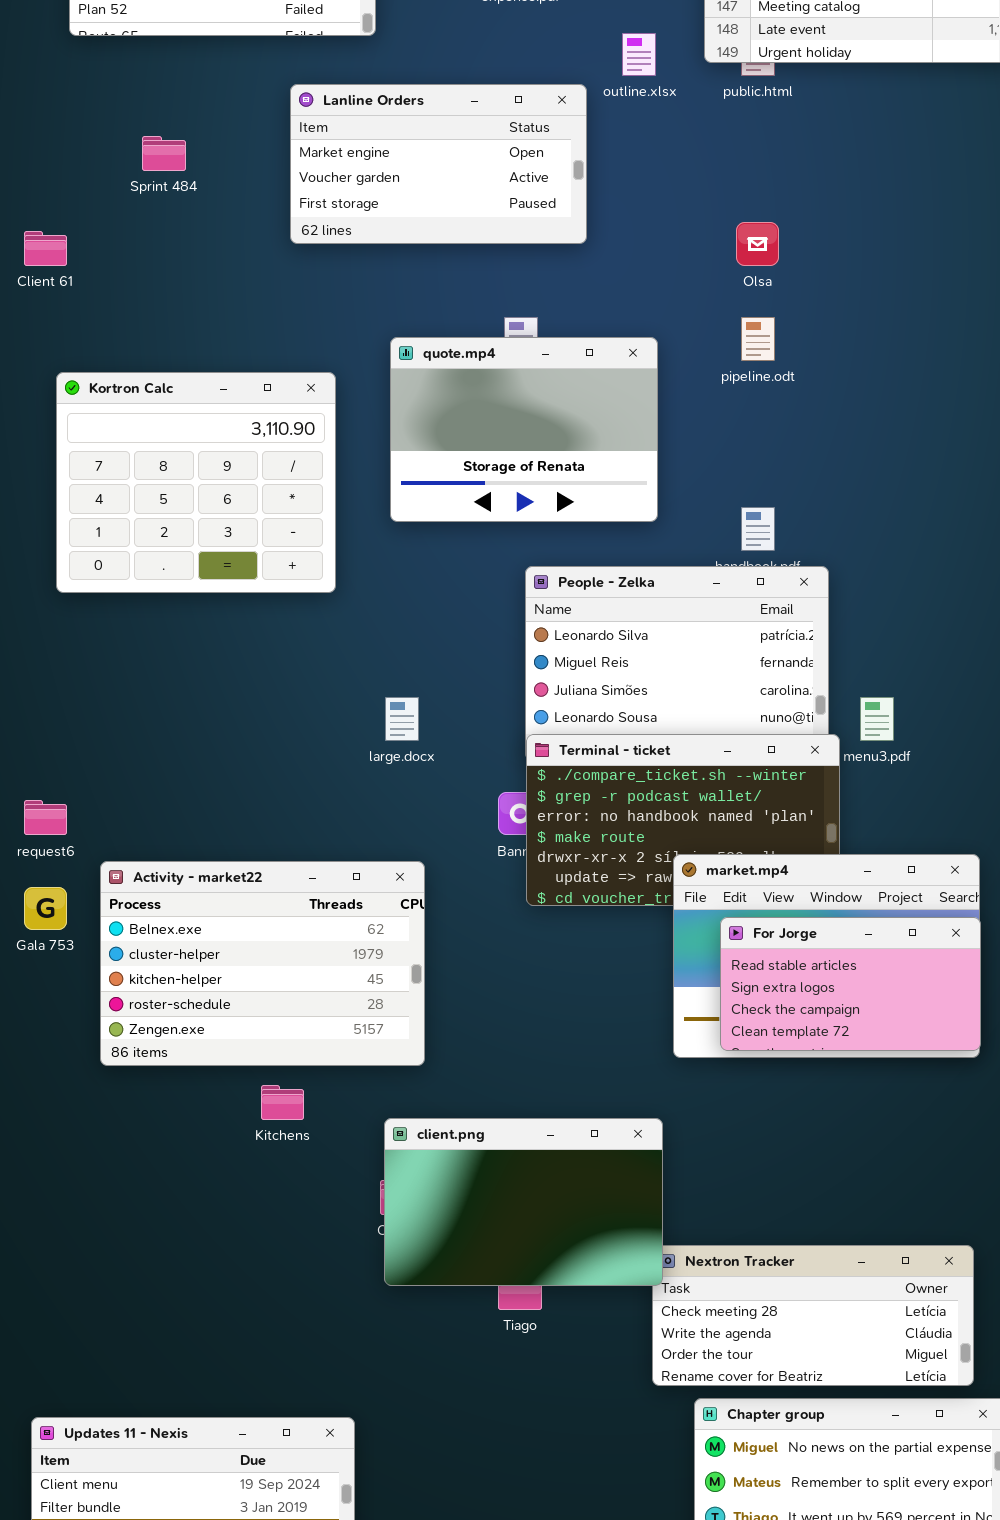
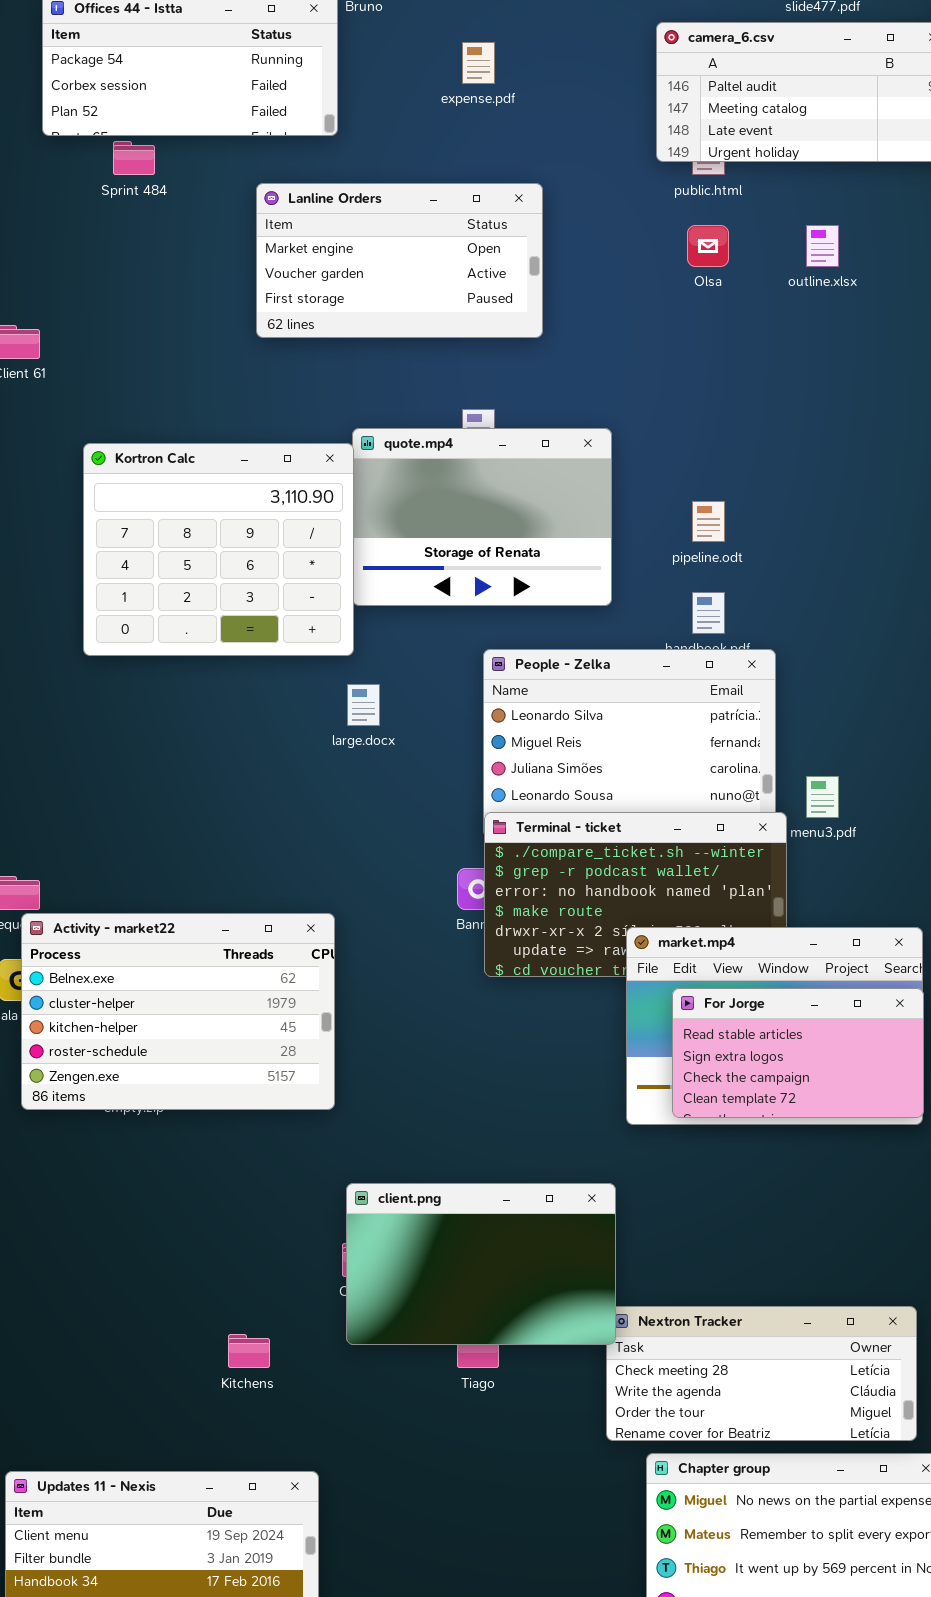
outline.xlsx: [622,33,656,76] -> [806,225,839,267], moved
Sprint 484: [142,136,186,171] -> [113,141,155,175], moved
Olsa: [736,222,779,266] -> [687,225,729,267], moved
pipeline.odt: [741,317,775,361] -> [692,501,725,542], moved
Kortron Calc: [56,372,336,593] -> [83,443,354,656], moved
large.docx: [385,697,419,741] -> [347,684,380,726], moved
Activity - market22: [100,861,425,1066] -> [21,913,335,1110], moved
Kitchens: [261,1085,304,1120] -> [228,1334,270,1368], moved

